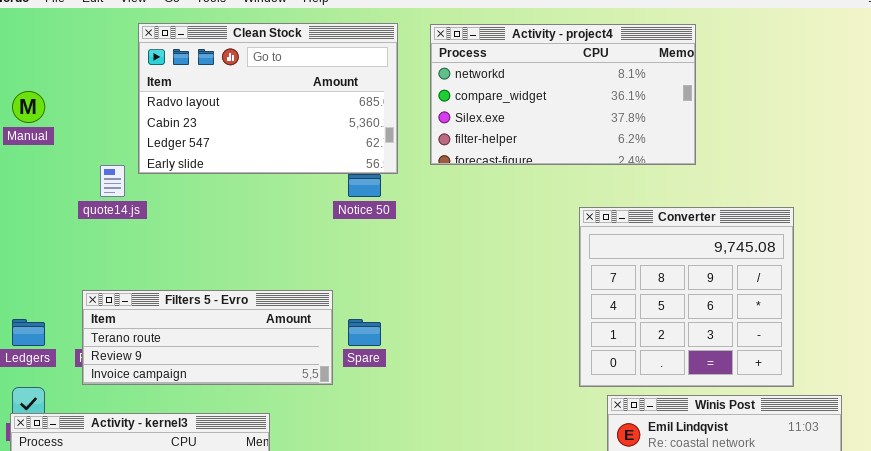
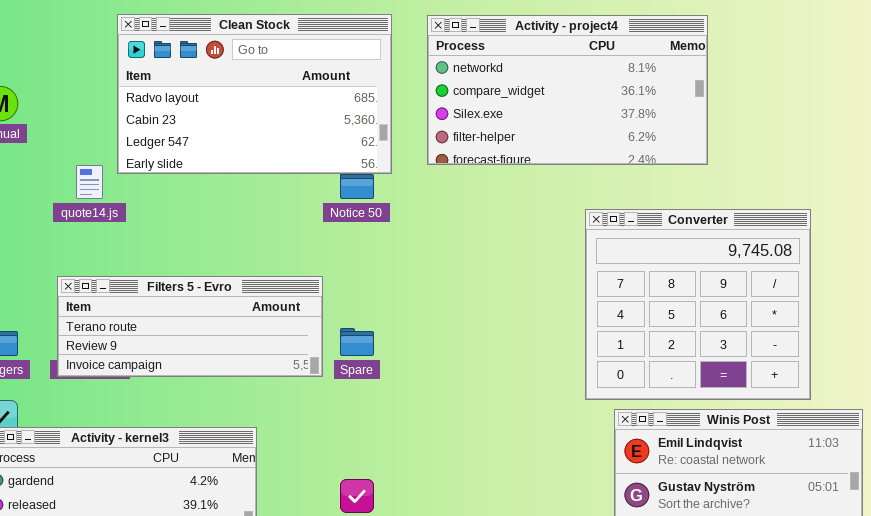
Filters 5 - Evro: [82,290,333,385] -> [57,276,323,377], moved

